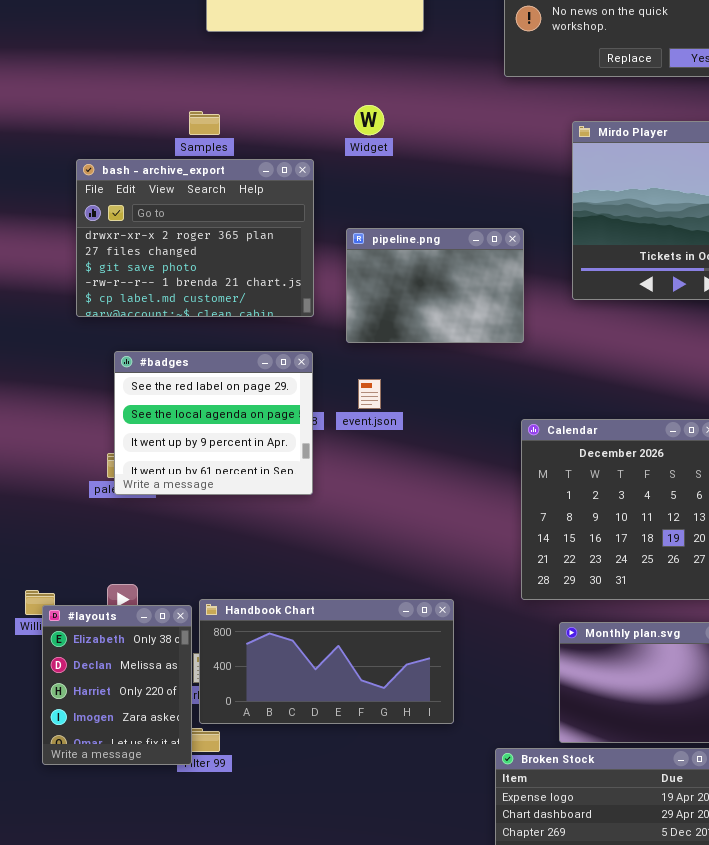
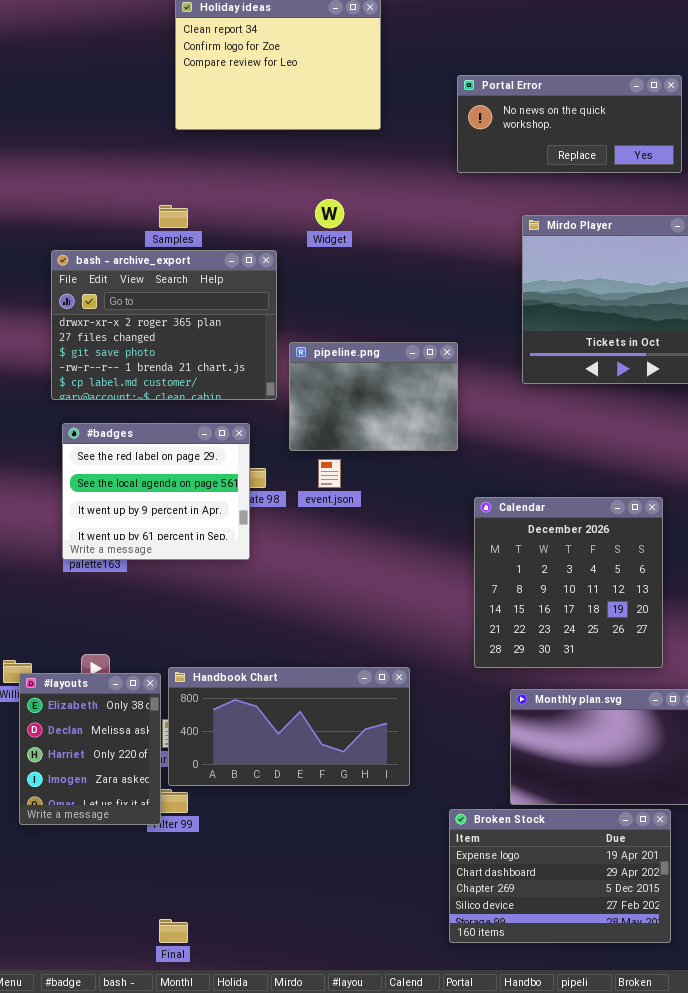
pipeline.png: [346,228,524,343] -> [289,342,458,451], moved
#badges: [114,351,313,495] -> [62,423,250,560], moved

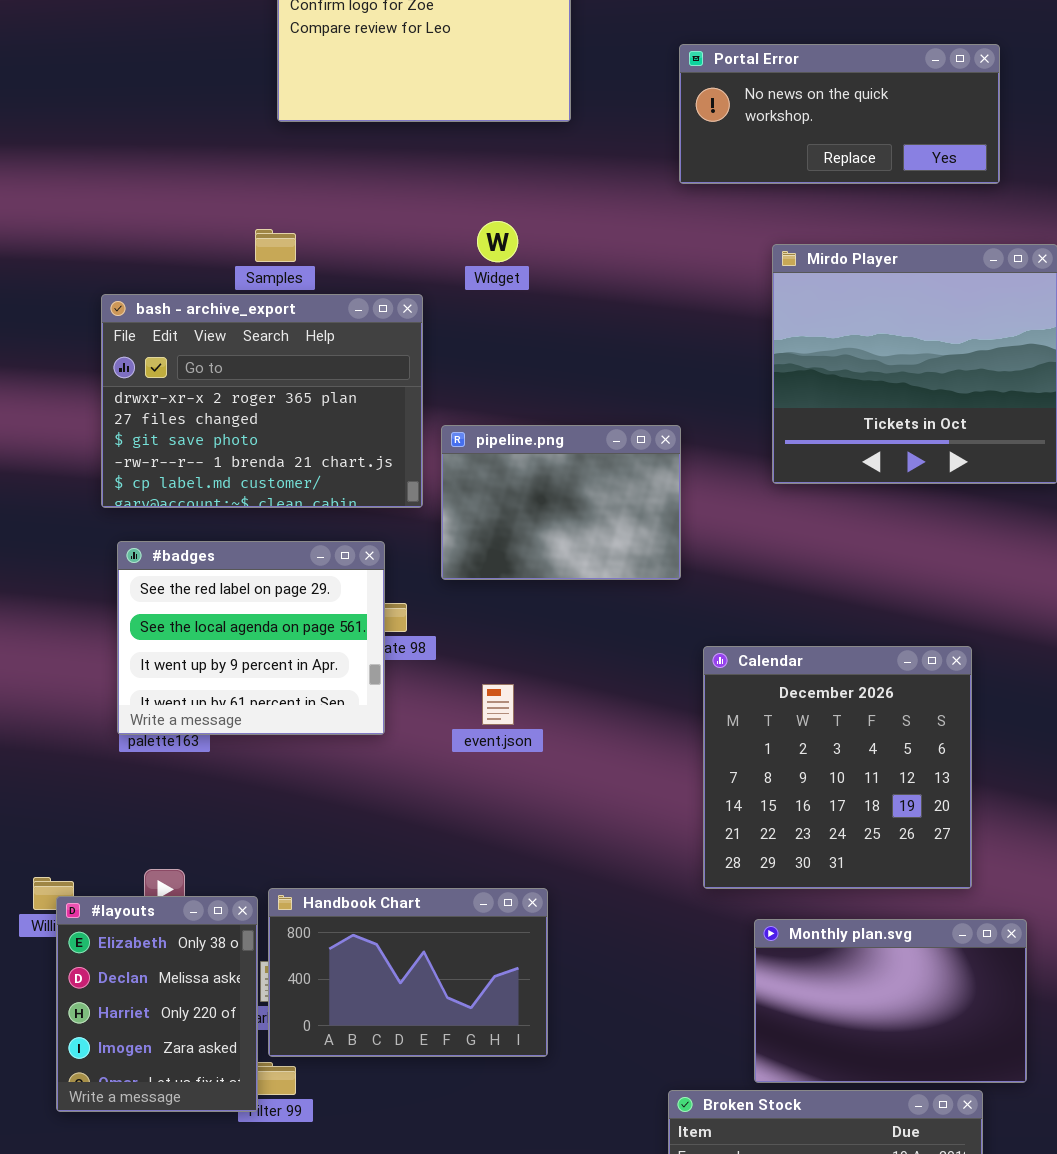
event.json: [318,459,341,488] -> [482,684,514,725], moved
Handbook Chart: [168,667,410,786] -> [268,888,548,1057], resized

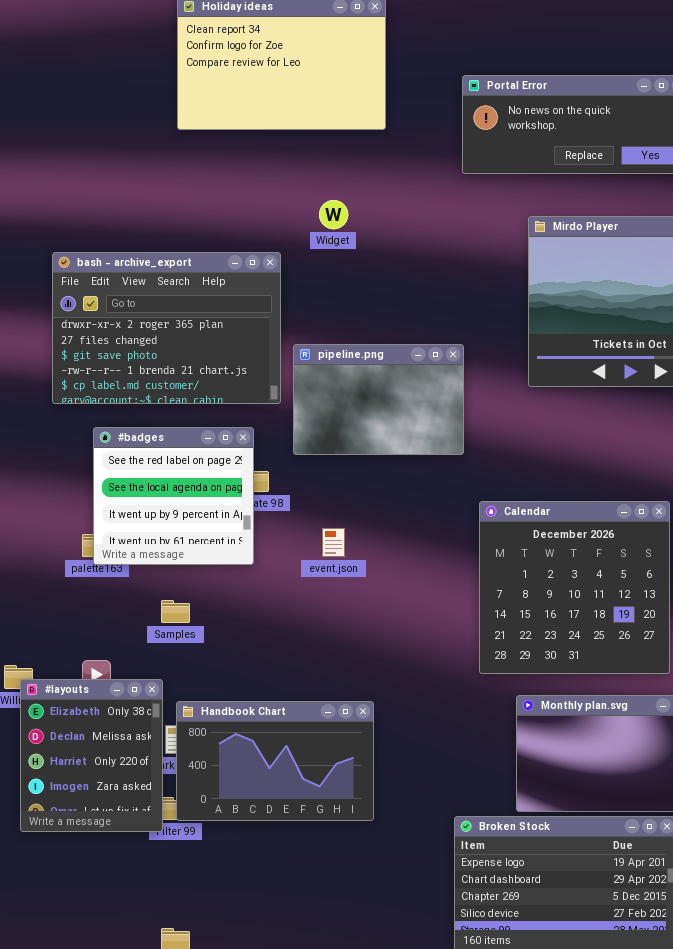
Samples: [255,229,296,262] -> [161,600,190,623], moved
#badges: [117,541,385,735] -> [93,427,254,565], resized
Handbook Chart: [268,888,548,1057] -> [176,701,374,821], moved

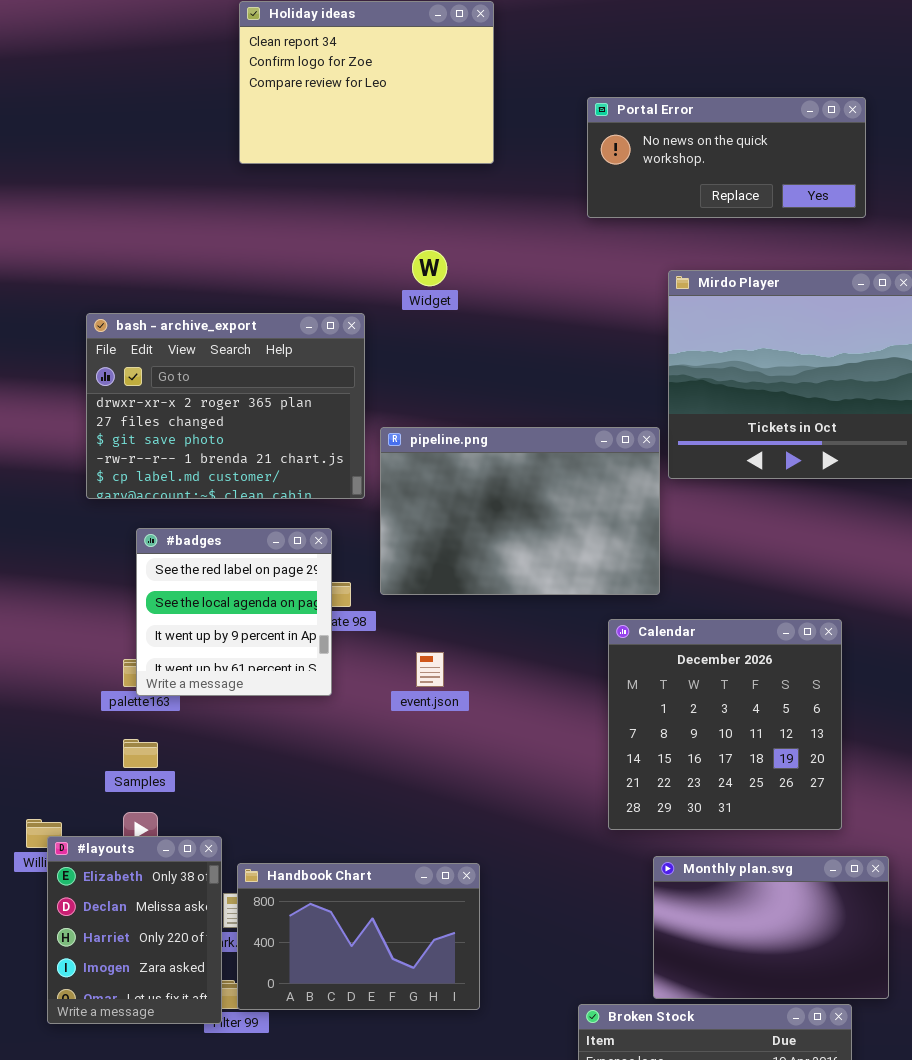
pipeline.png: [293,344,464,455] -> [380,427,660,595], resized
Samples: [161,600,190,623] -> [123,739,158,768], moved

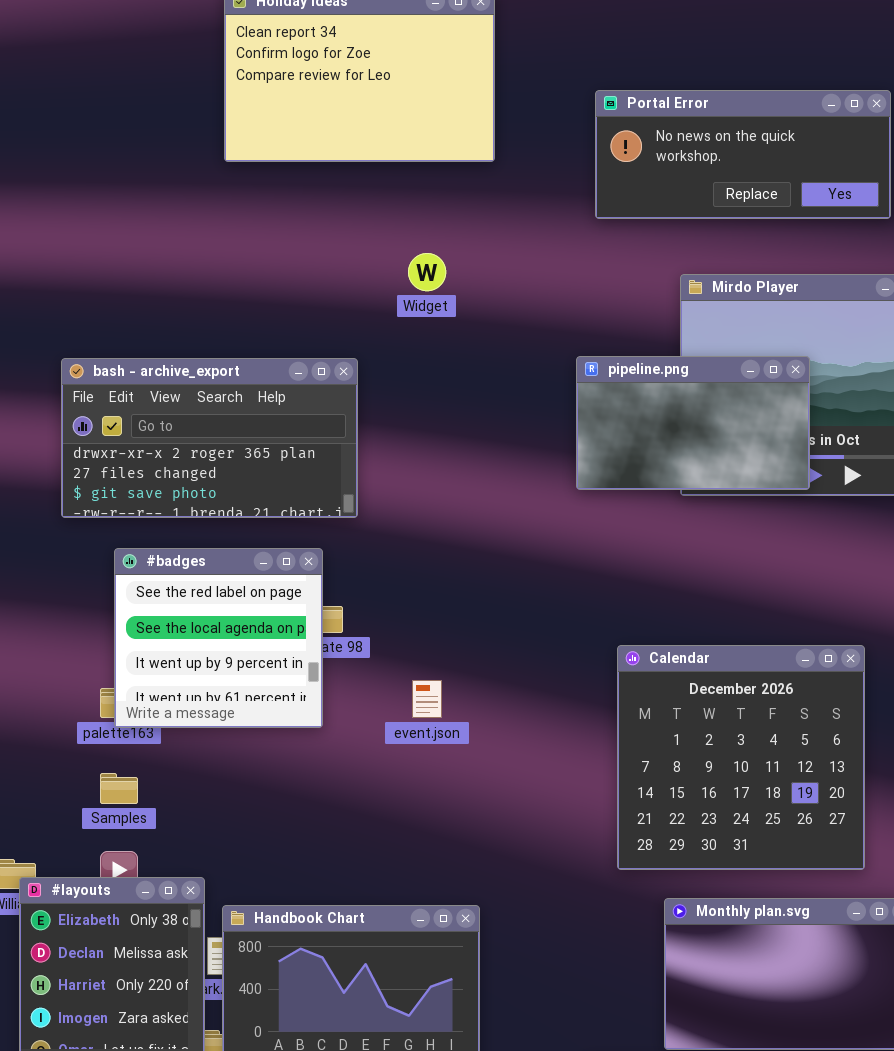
bash - archive_export: [86,313,365,499] -> [61,358,358,518], resized
pipeline.png: [380,427,660,595] -> [576,356,810,490], moved, resized

